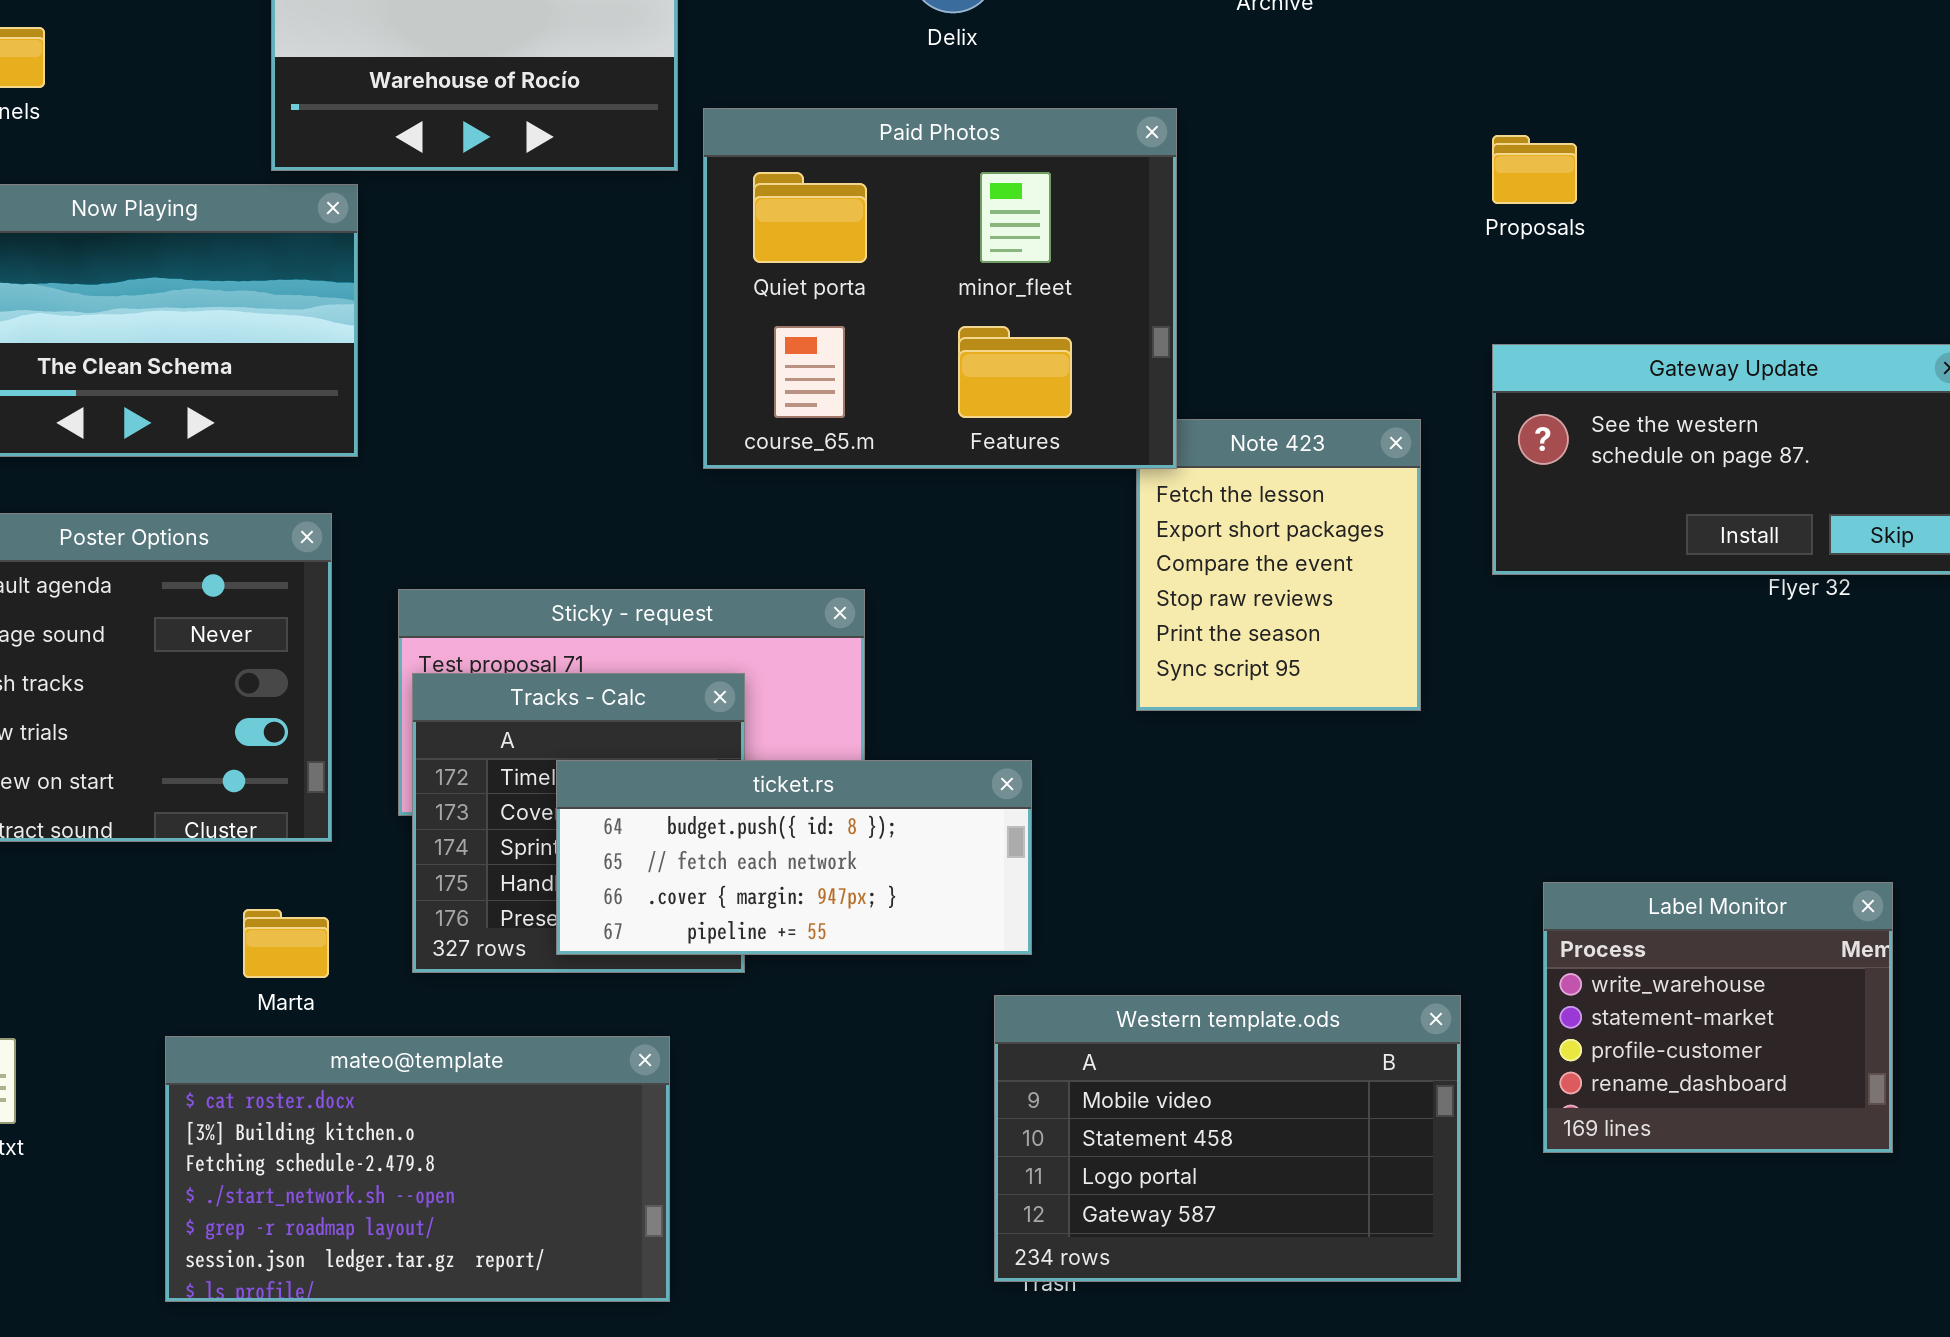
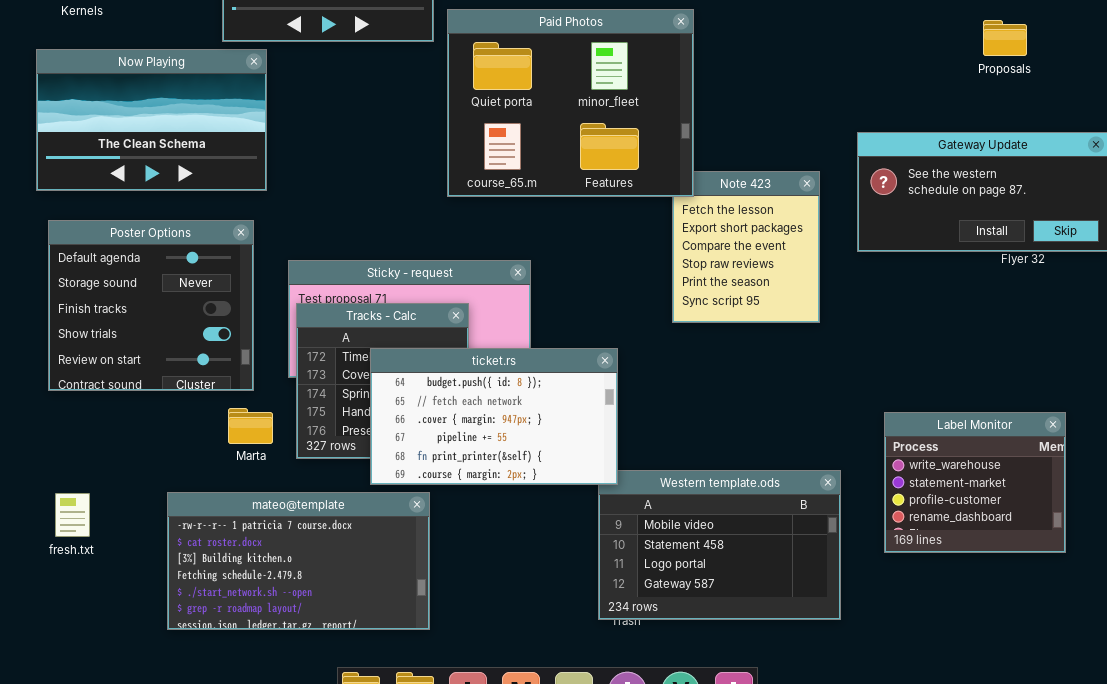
Proposals: [1492,135,1577,204] -> [983,20,1027,56], moved
ticket.rs: [556,760,1032,955] -> [370,348,618,485], resized
Marta: [243,909,329,978] -> [228,408,273,444], moved
mateo@template: [165,1036,670,1302] -> [167,492,430,630], scrolled up 1 row

